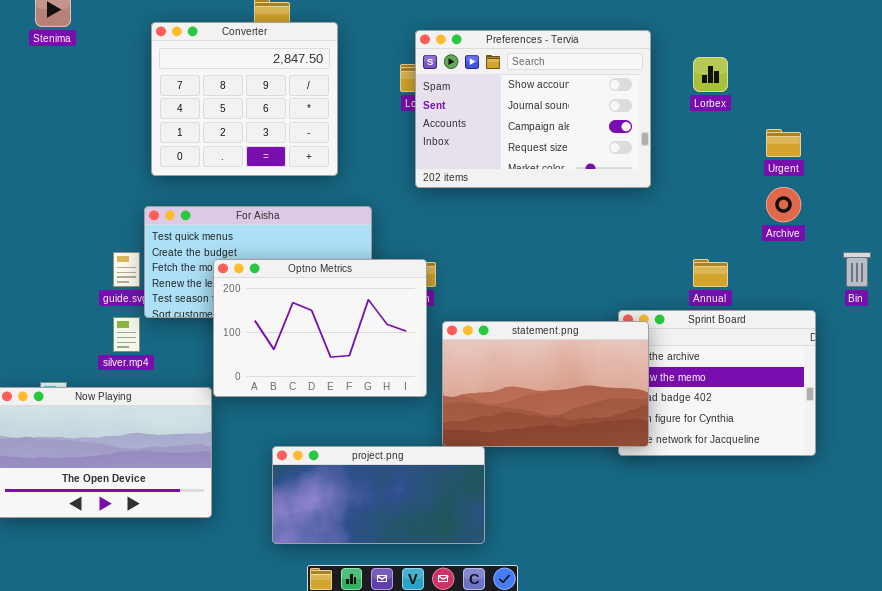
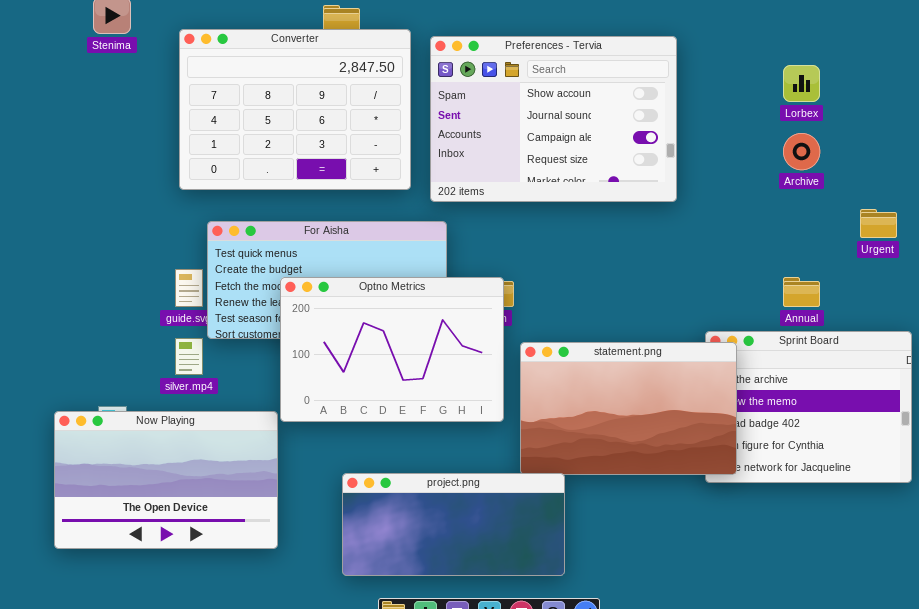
Converter: [151,22,338,176] -> [179,29,411,190], resized
Preferences - Tervia: [415,30,651,188] -> [430,36,677,202], moved
Urgent: [766,129,801,157] -> [860,209,897,238], moved
Archive: [766,187,801,222] -> [783,133,820,170], moved

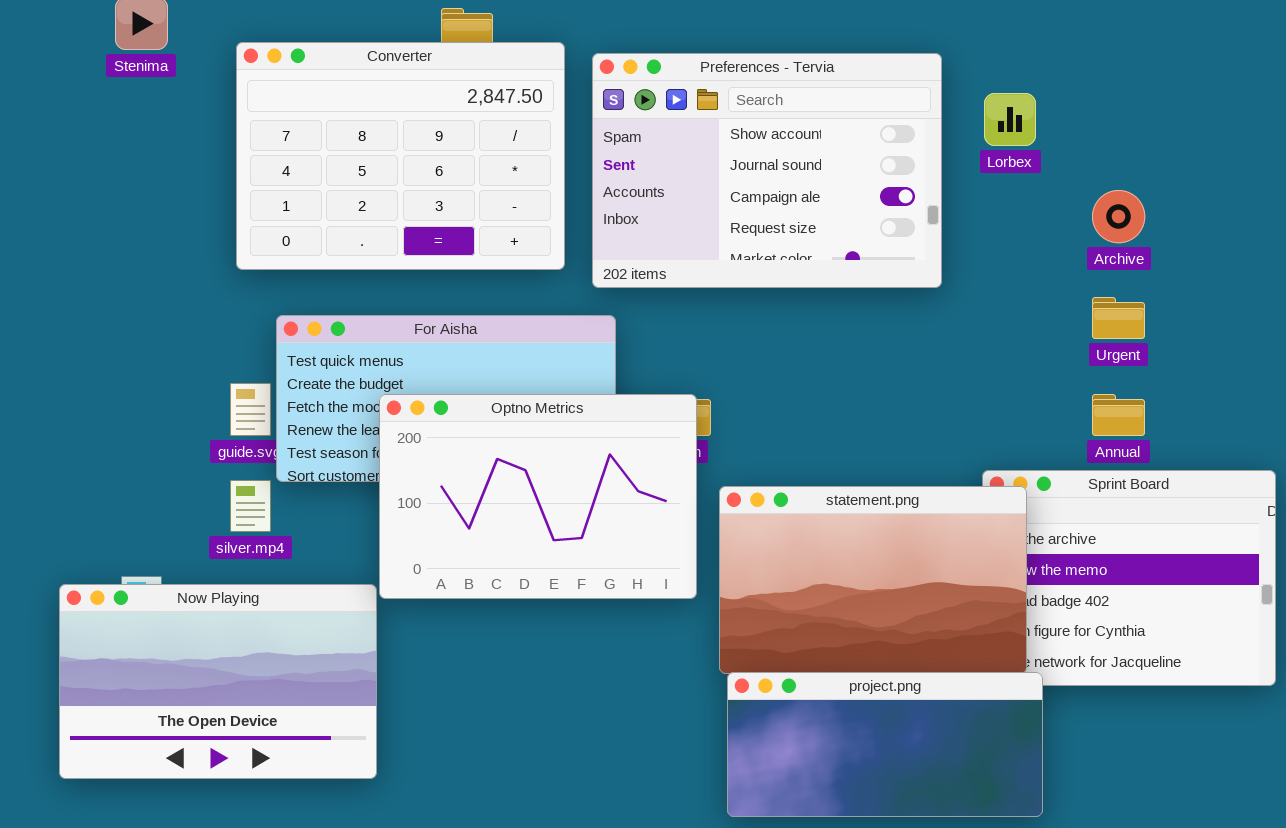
Lorbex: [783,65,820,102] -> [984,93,1036,146], moved
Urgent: [860,209,897,238] -> [1092,297,1145,339], moved
project.png: [342,473,565,576] -> [727,672,1043,817], moved

